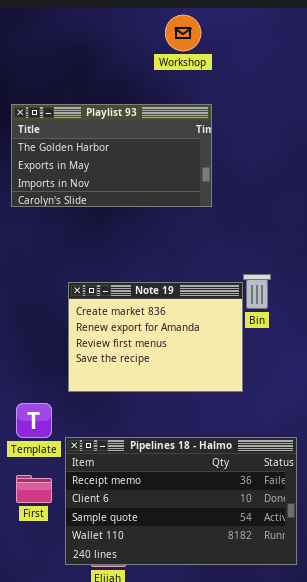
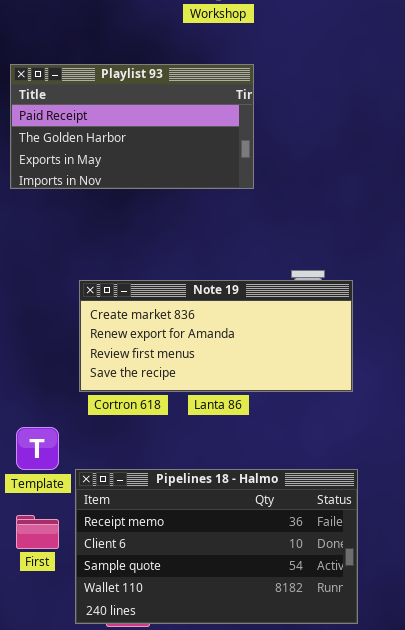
Playlist 93: [11,104,212,207] -> [10,64,254,189], scrolled up 1 row
Note 19: [68,282,243,392] -> [79,280,353,392], resized

